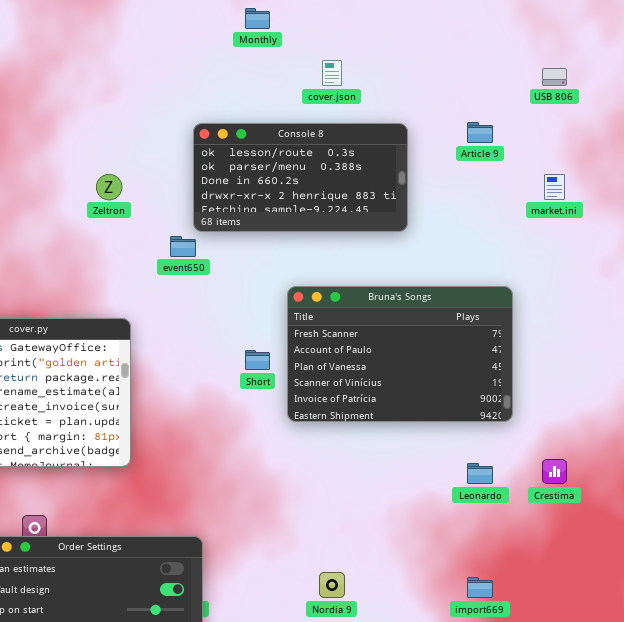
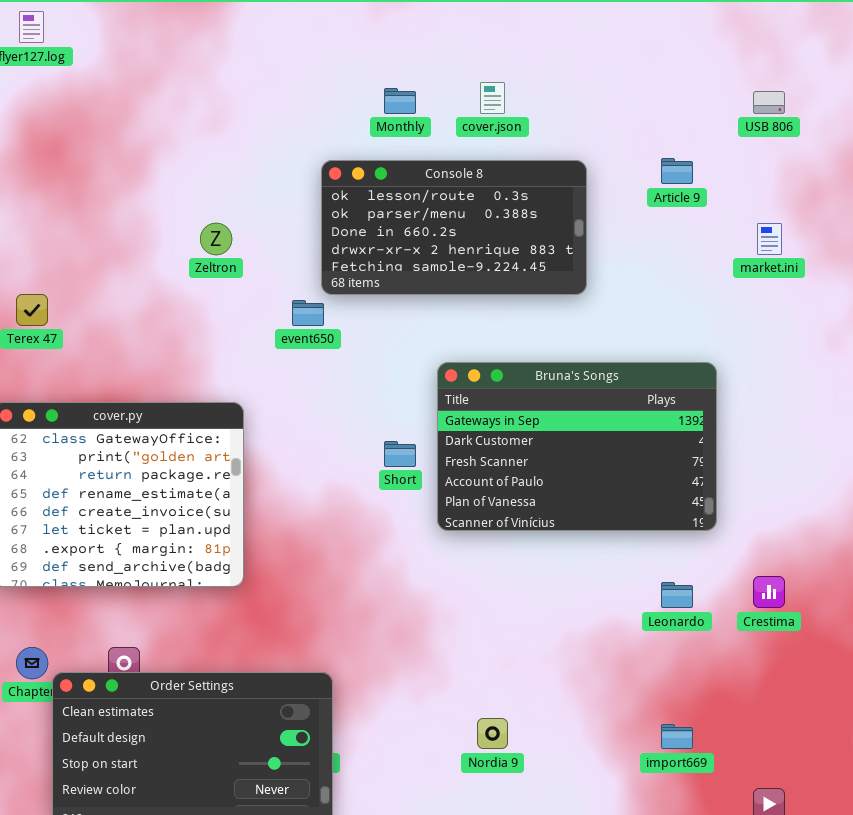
Monthly: [245,8,270,29] -> [384,88,416,114], moved
Bruna's Songs: [287,286,513,422] -> [437,362,717,531], scrolled up 2 rows

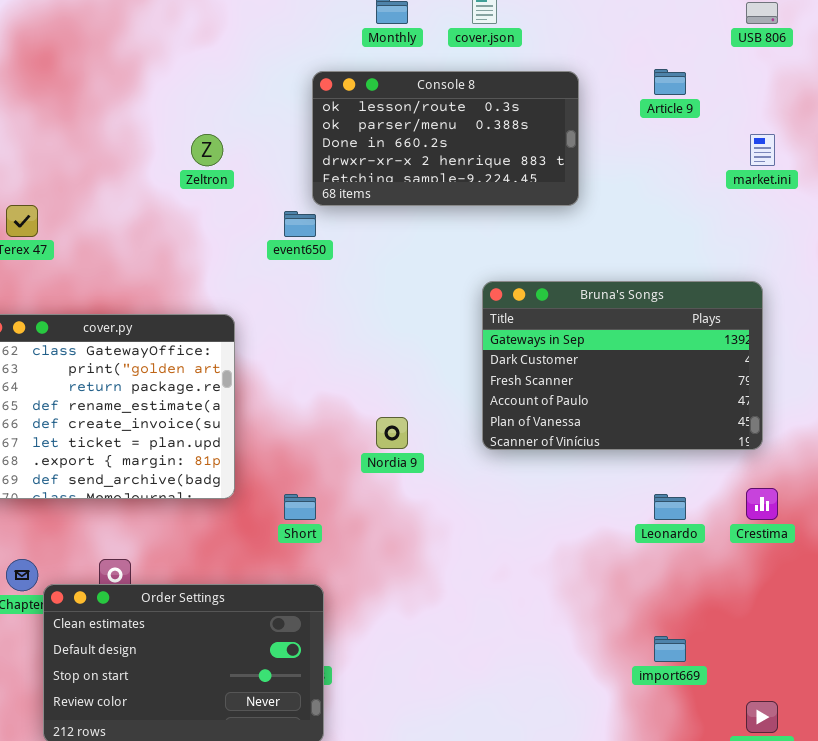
Bruna's Songs: [437,362,717,531] -> [482,281,763,450], moved
Short: [384,441,416,467] -> [284,494,316,520], moved
Nordia 9: [477,718,508,749] -> [376,417,408,449], moved

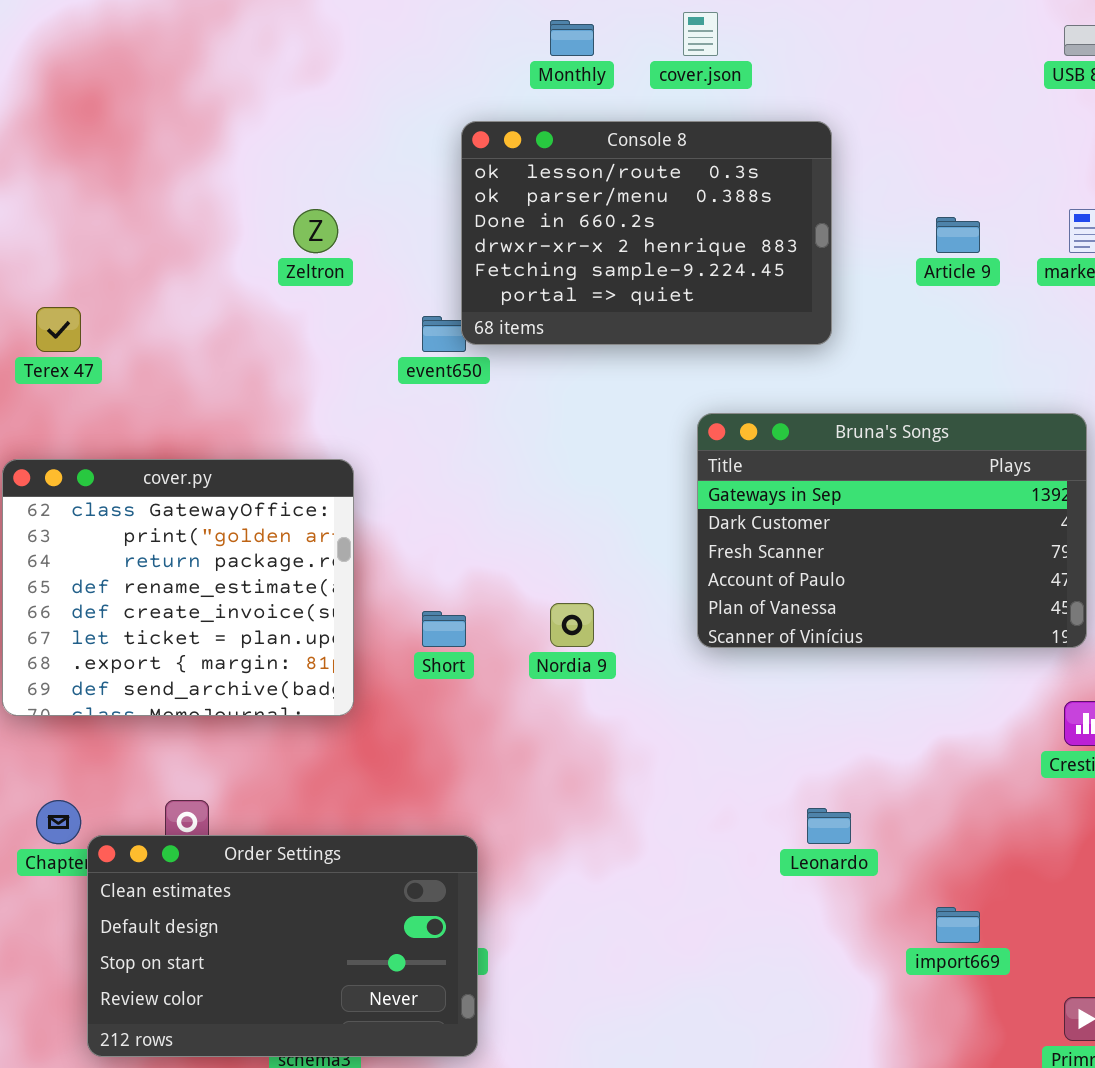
Article 9: [654,69,686,95] -> [936,217,980,253], moved
Console 8: [312,71,579,206] -> [461,121,832,345], resized
Short: [284,494,316,520] -> [422,611,466,647], moved
Leonardo: [654,494,686,520] -> [807,808,851,844], moved

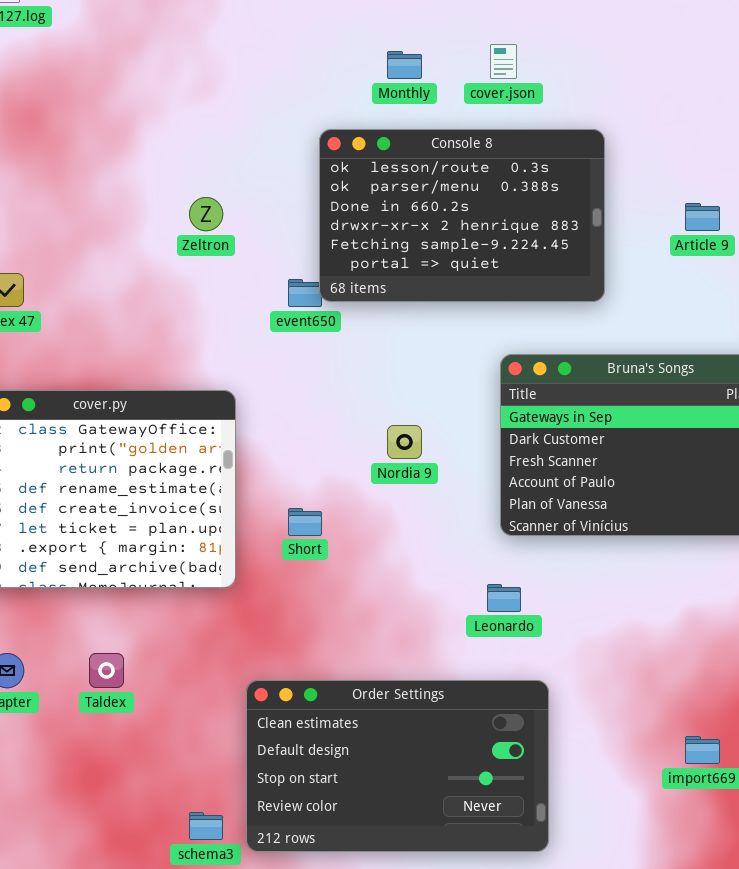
Nordia 9: [550,603,594,647] -> [387,425,422,459], moved
Leonardo: [807,808,851,844] -> [487,584,521,612], moved
Order Settings: [87,835,478,1057] -> [246,680,549,852], moved

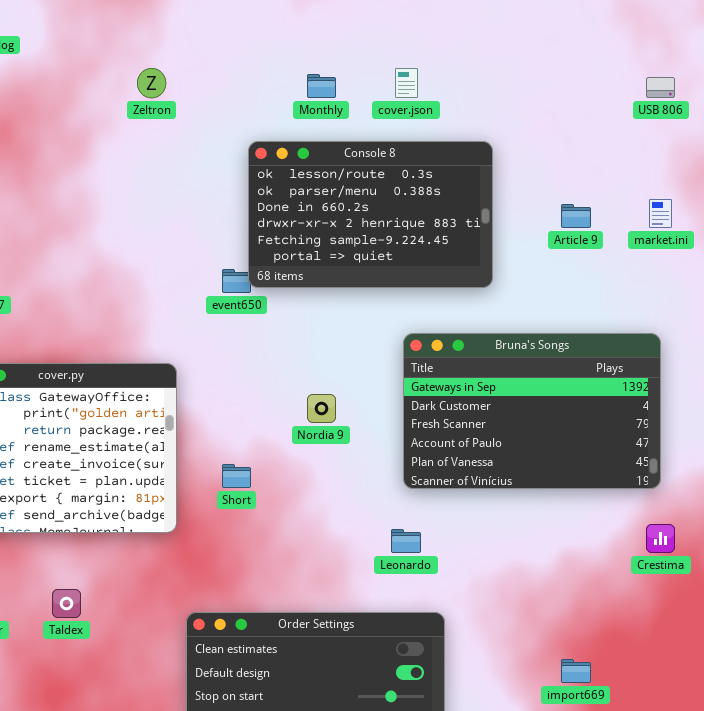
Zeltron: [189,197,223,231] -> [137,68,166,98], moved

